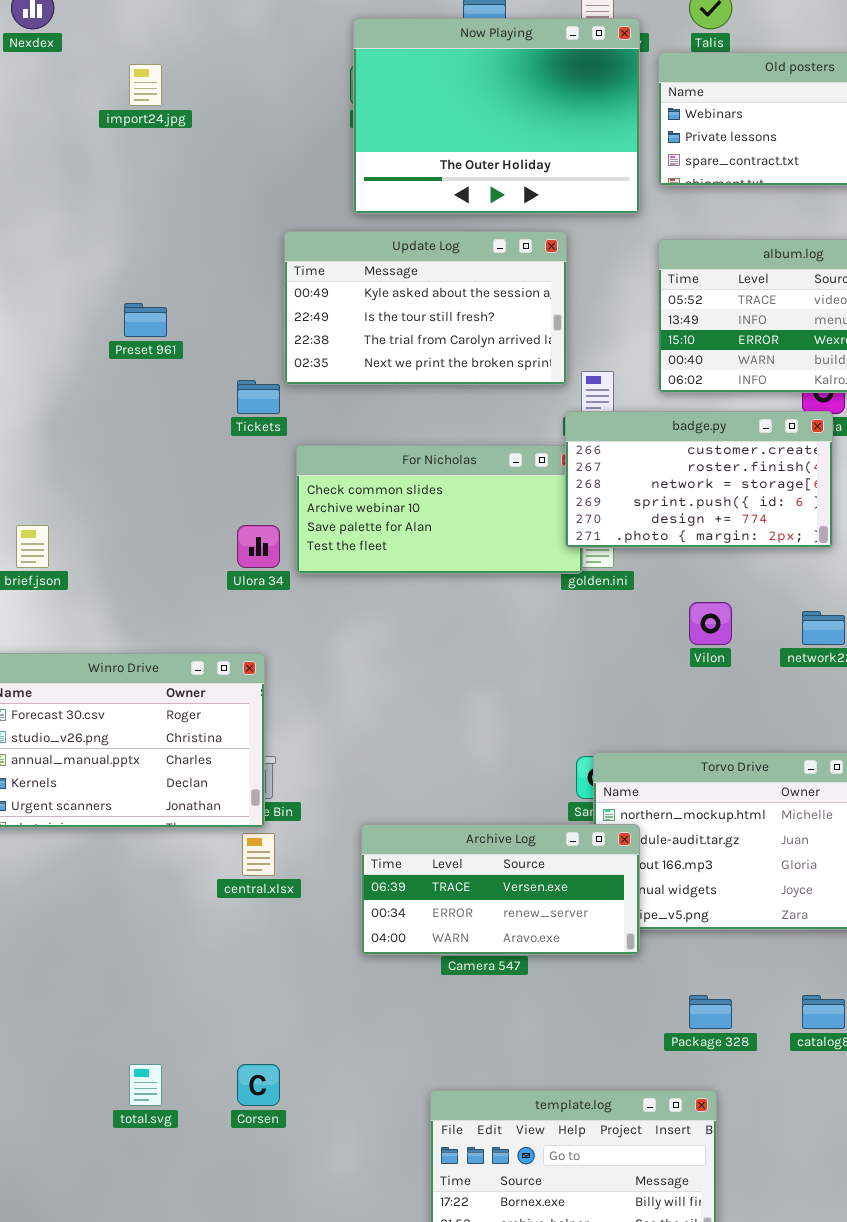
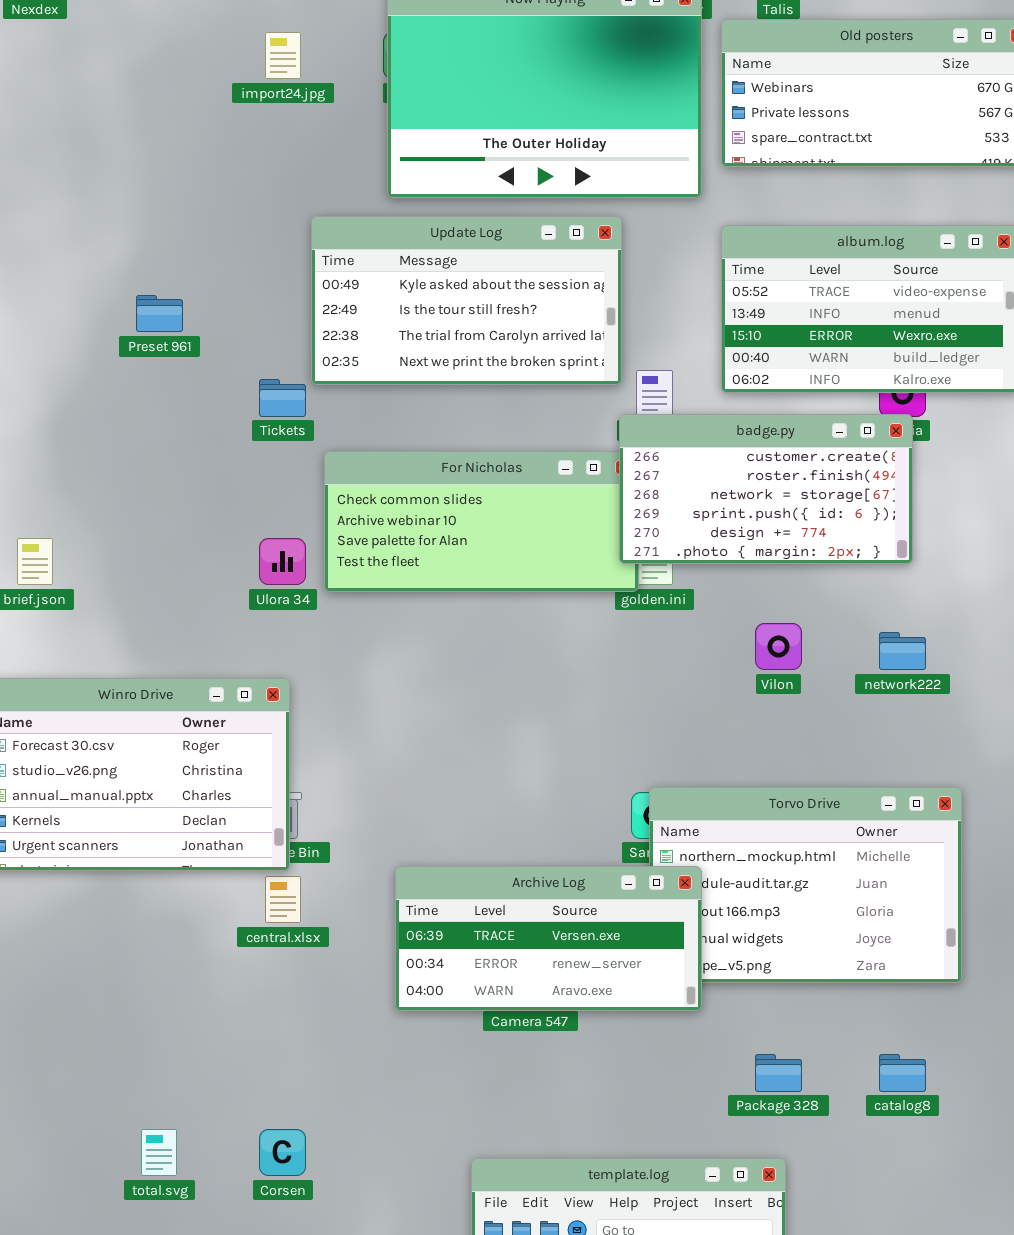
import24.jpg: [129,64,162,106] -> [265,32,301,79], moved

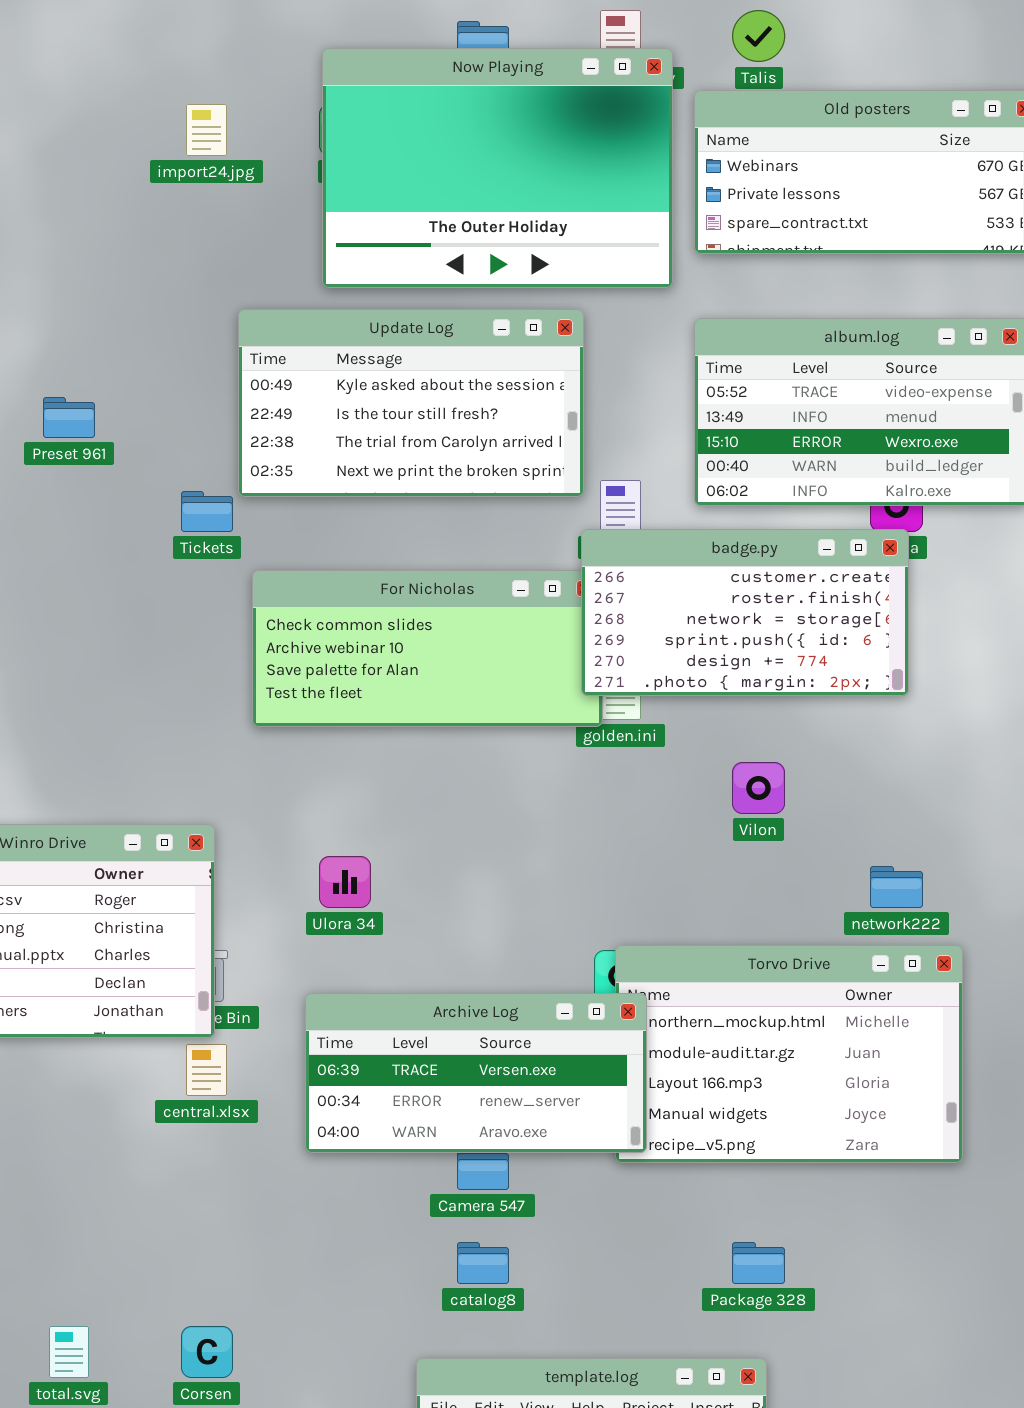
Ulora 34: [259,538,306,585] -> [319,856,371,908], moved
network222: [879,632,926,670] -> [870,866,923,908], moved
Archive Log: [395,866,702,1011] -> [305,993,647,1153], moved
catalog8: [879,1054,926,1092] -> [457,1242,509,1284], moved

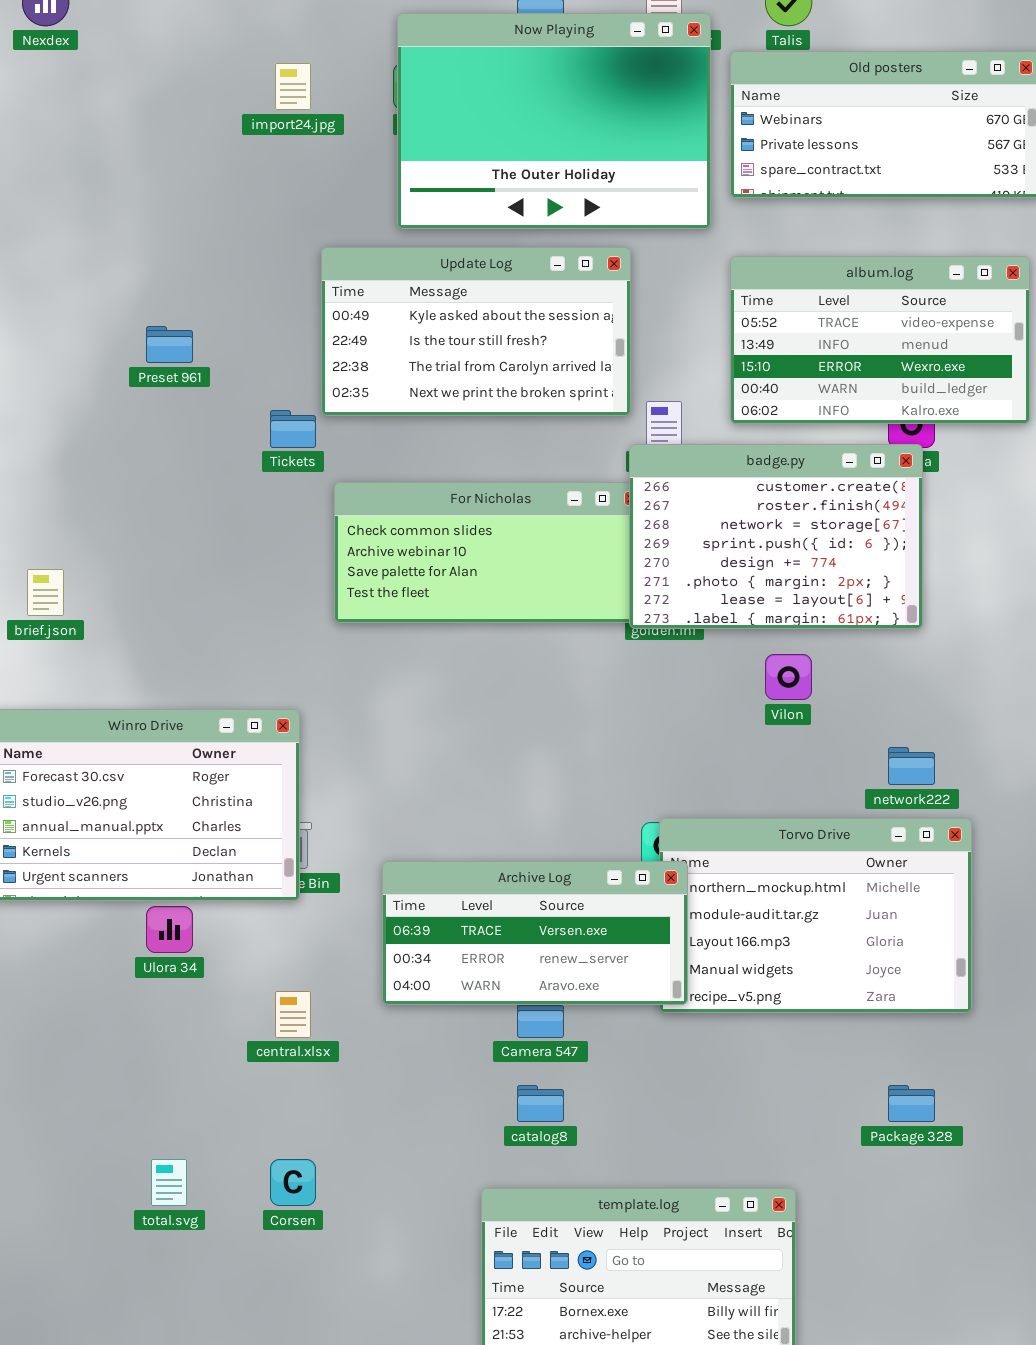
badge.py: [581,529,909,696] -> [629,444,923,629], resized
Ulora 34: [319,856,371,908] -> [146,906,193,953], moved
central.xlsx: [186,1044,227,1096] -> [275,991,311,1038], moved
Package 328: [732,1242,785,1284] -> [888,1085,935,1122], moved

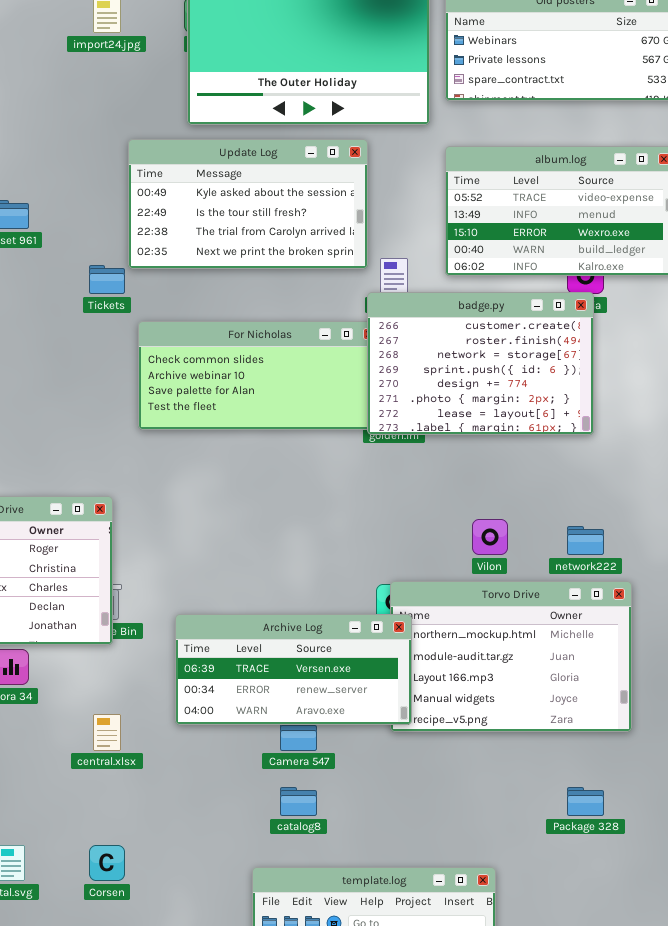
Vilon: [765,654,812,700] -> [472,519,508,555], moved

